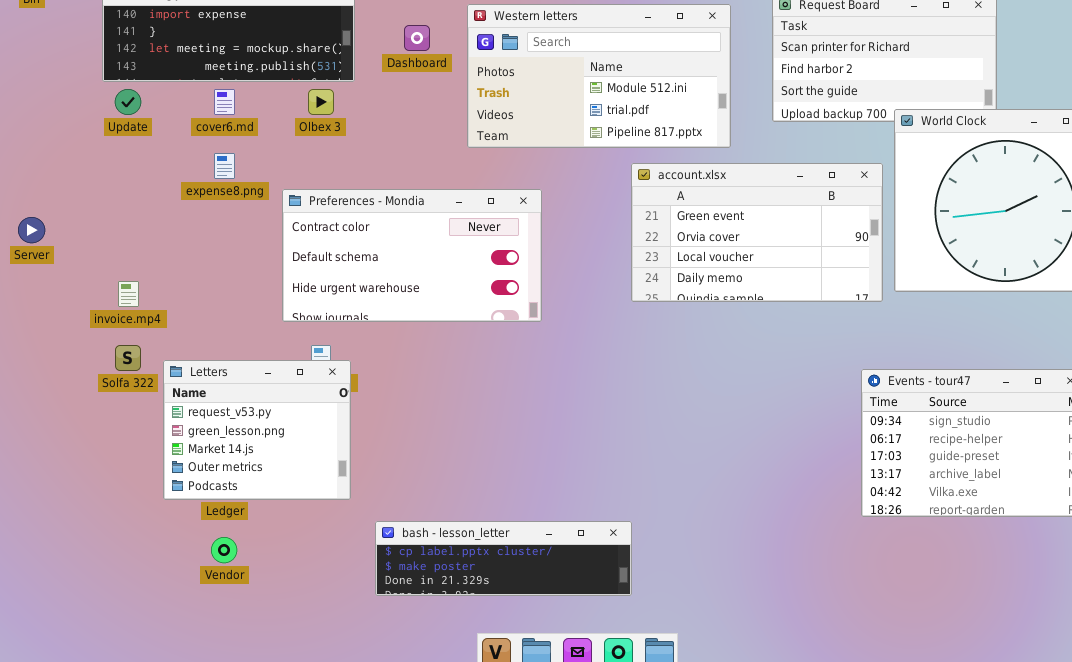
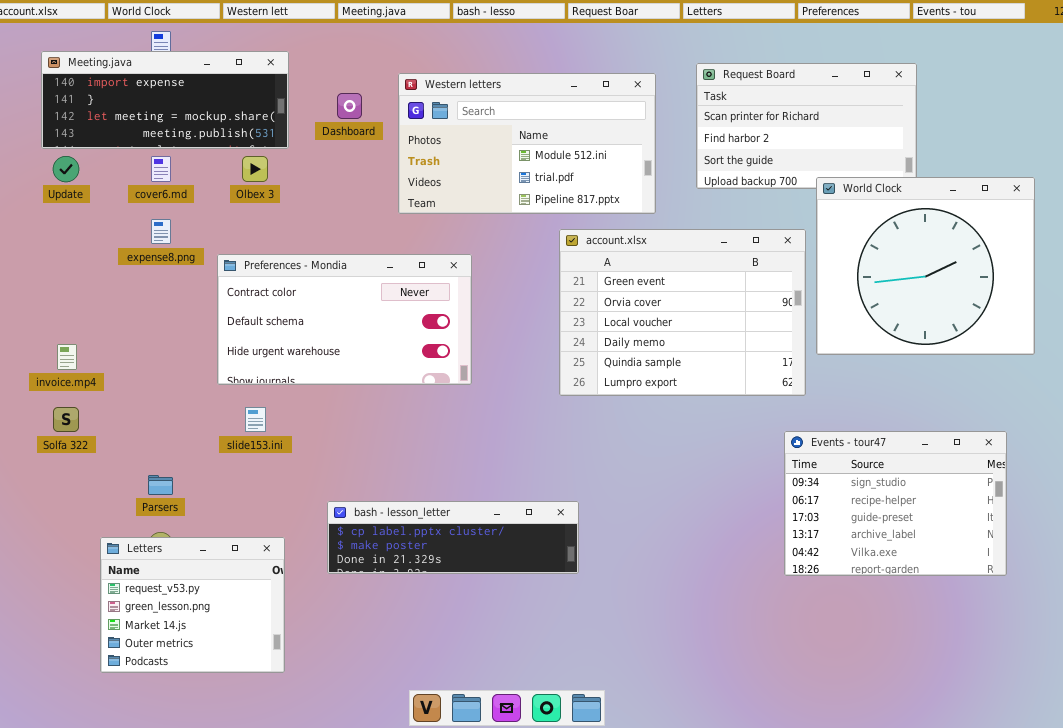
account.xlsx: [631,163,883,302] -> [559,229,806,396], resized
Letters: [163,360,351,500] -> [100,537,285,673], moved
bash - lesson_letter: [375,521,632,596] -> [327,501,579,574], moved

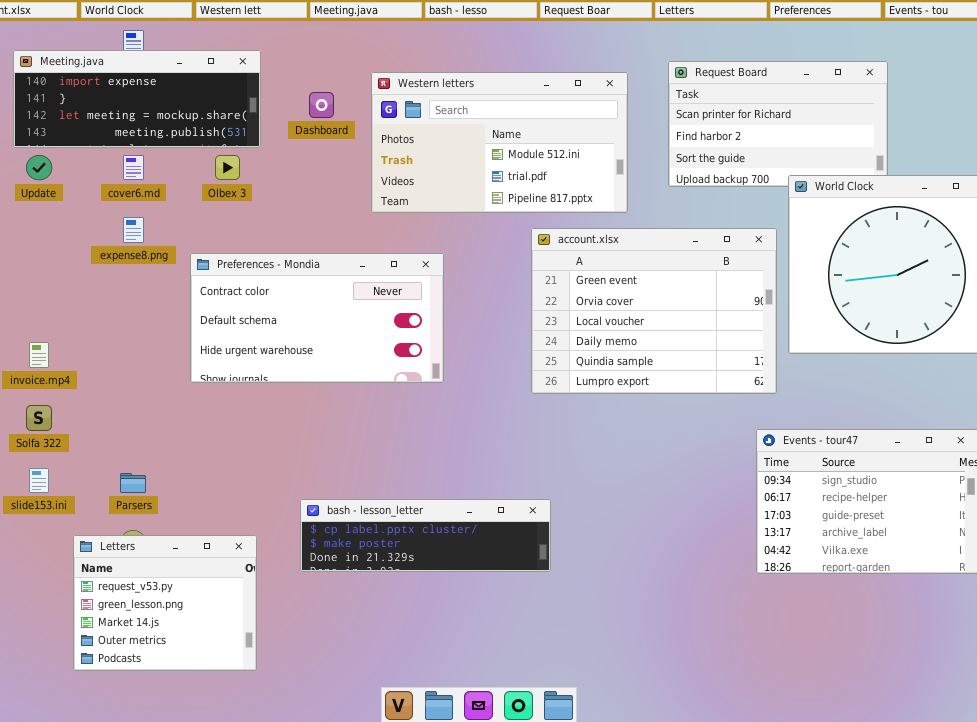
slide153.ini: [245,407,266,432] -> [29,468,49,493], moved

